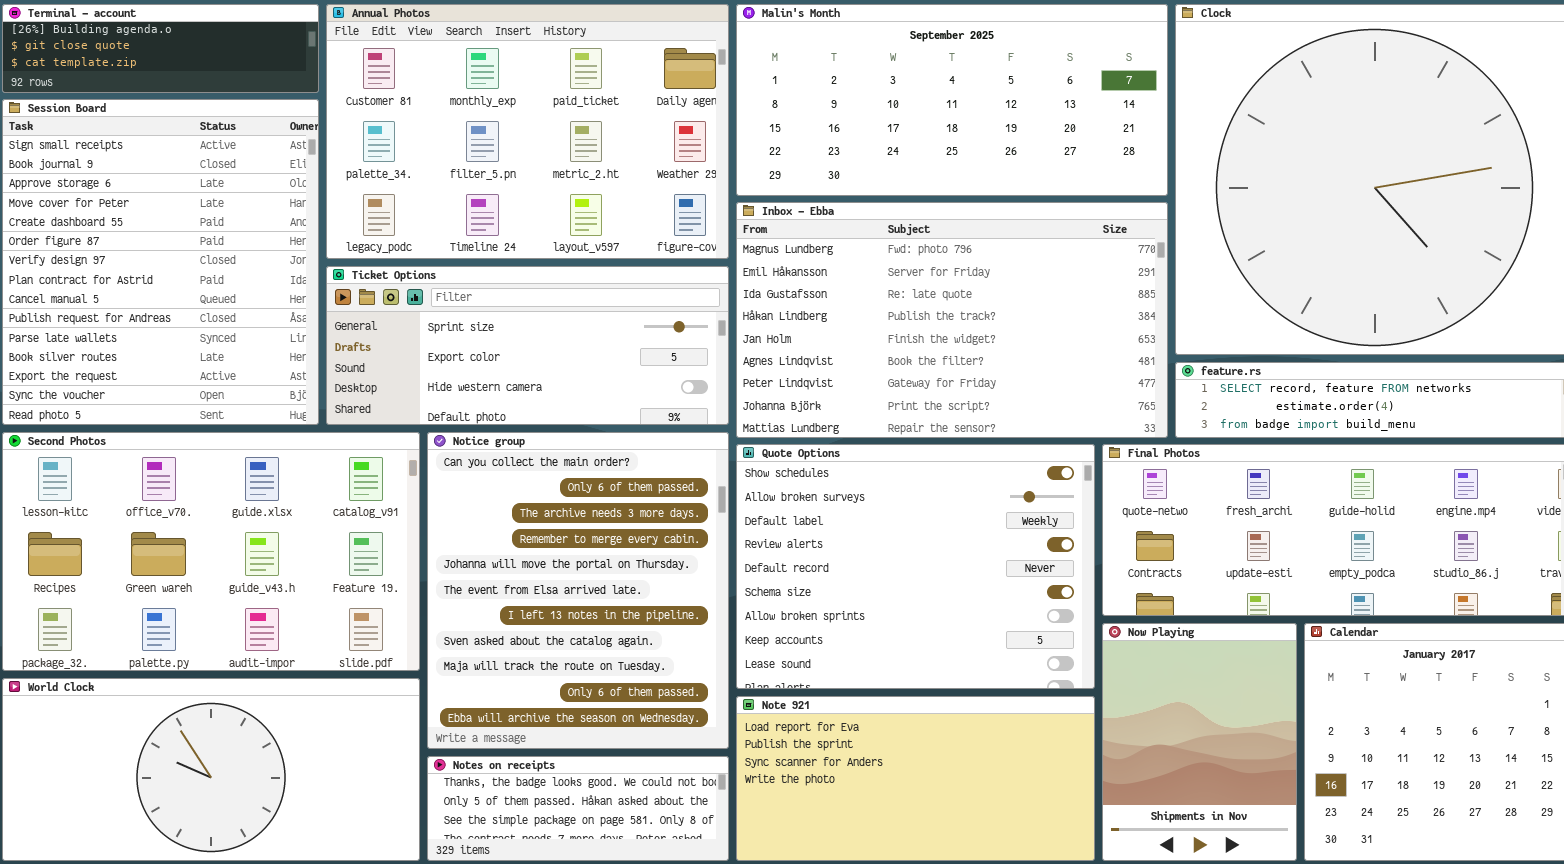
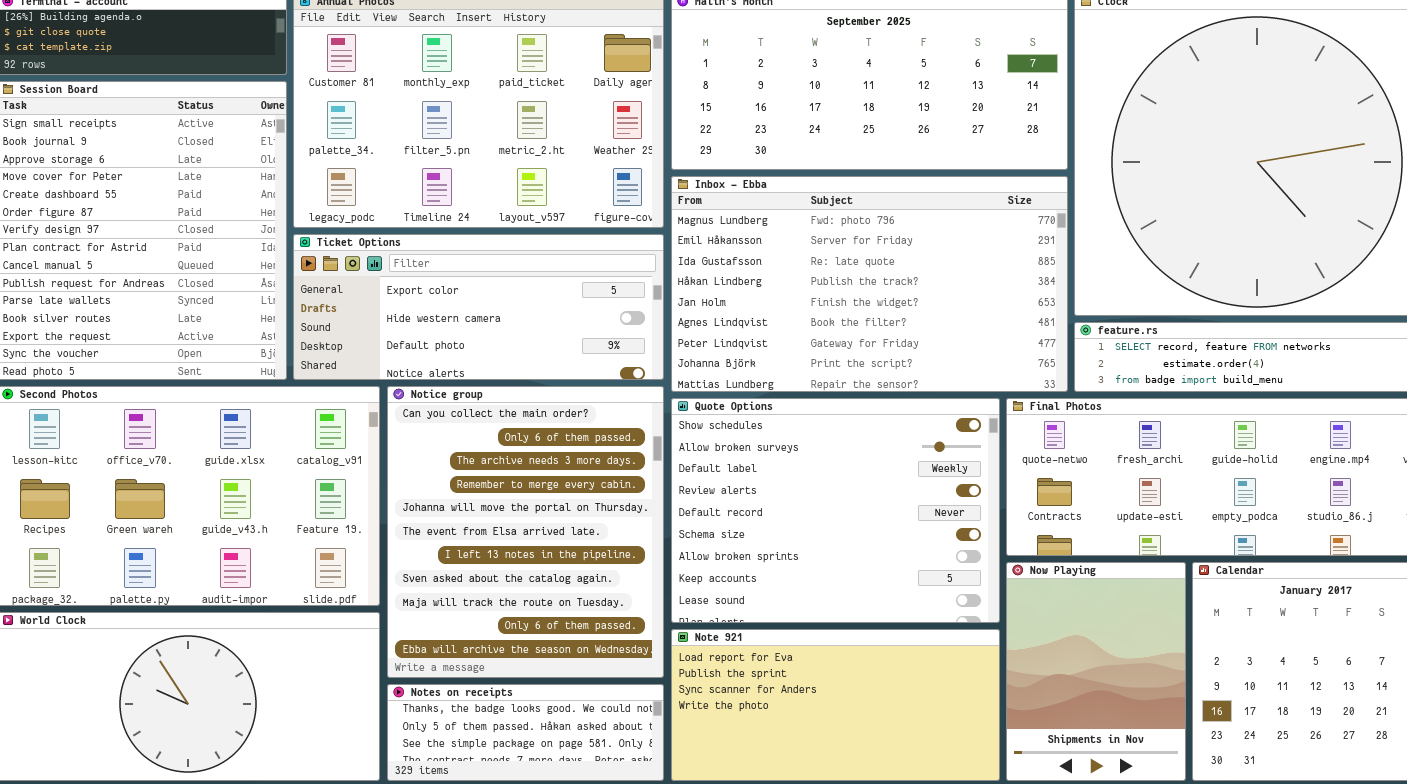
Ticket Options: [326,266,729,425] -> [293,234,664,380], scrolled down 1 row

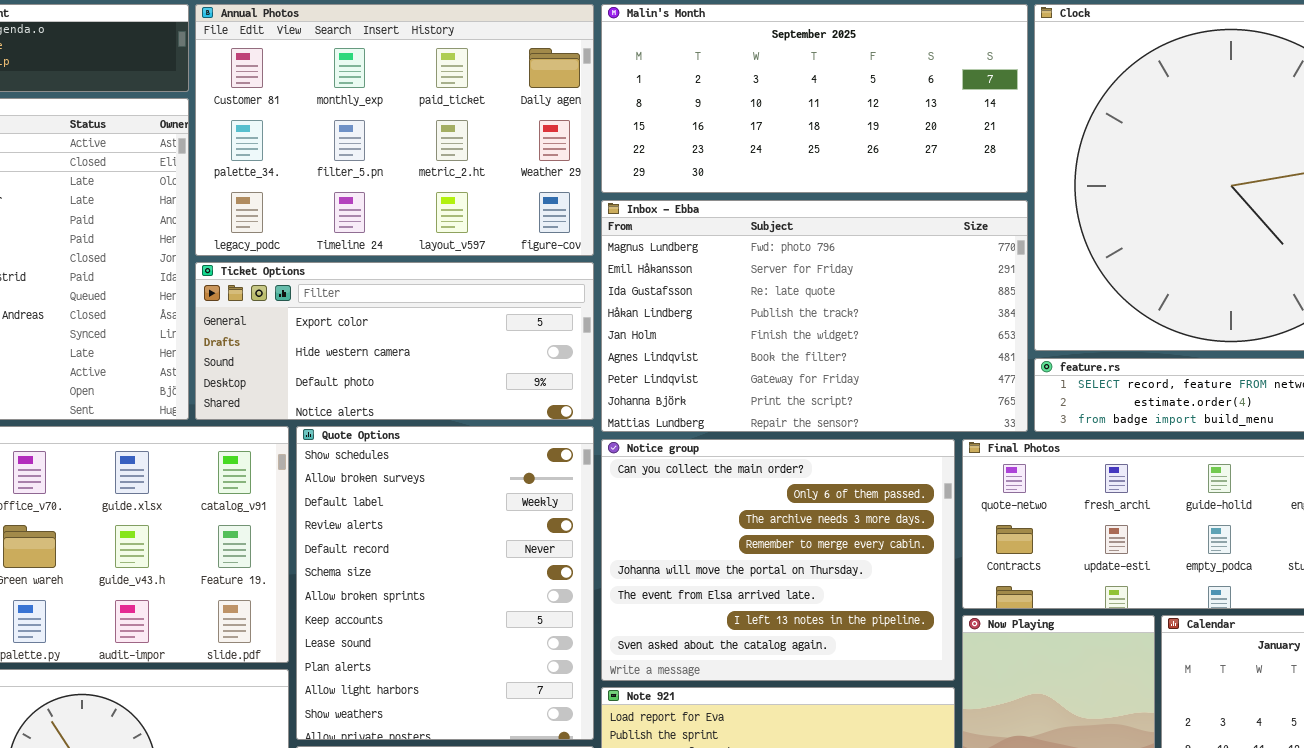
Notice group: [387,386,664,678] -> [601,439,955,681], moved, resized
Quote Options: [671,398,1000,623] -> [296,426,594,740], moved, resized

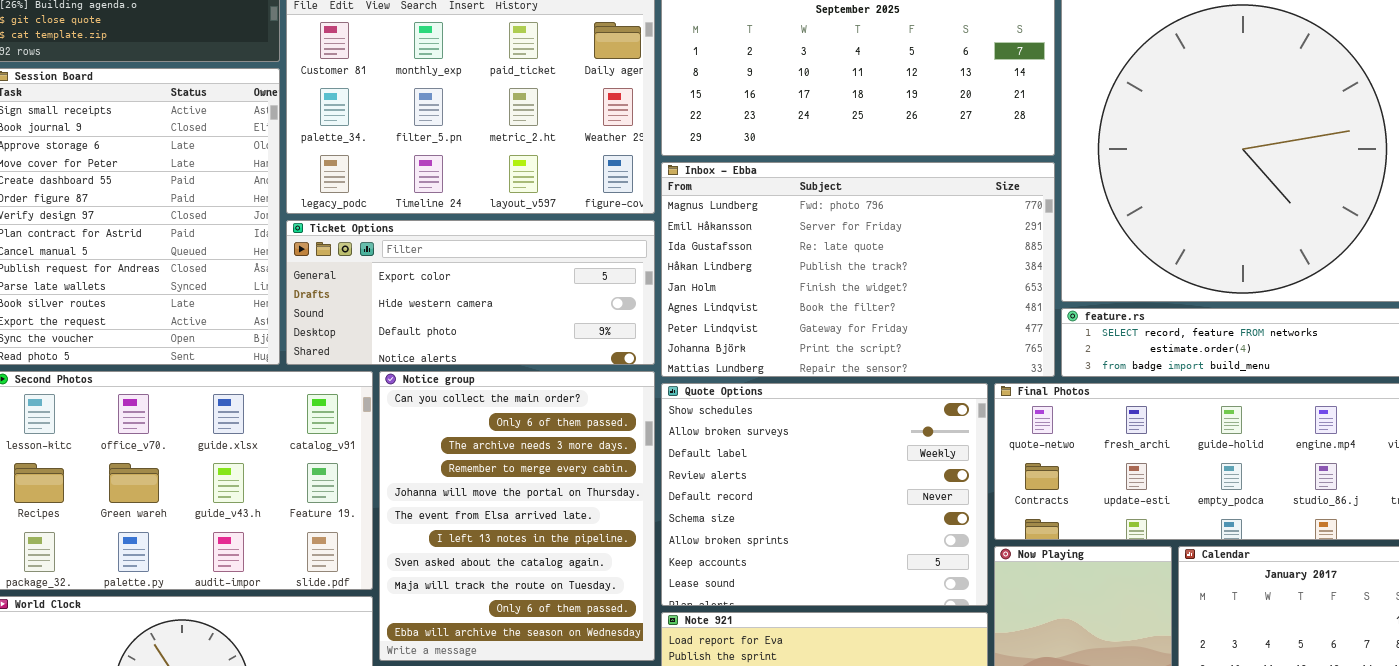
Quote Options: [296,426,594,740] -> [661,383,988,606], moved, resized
Notice group: [601,439,955,681] -> [379,371,655,661], moved, resized

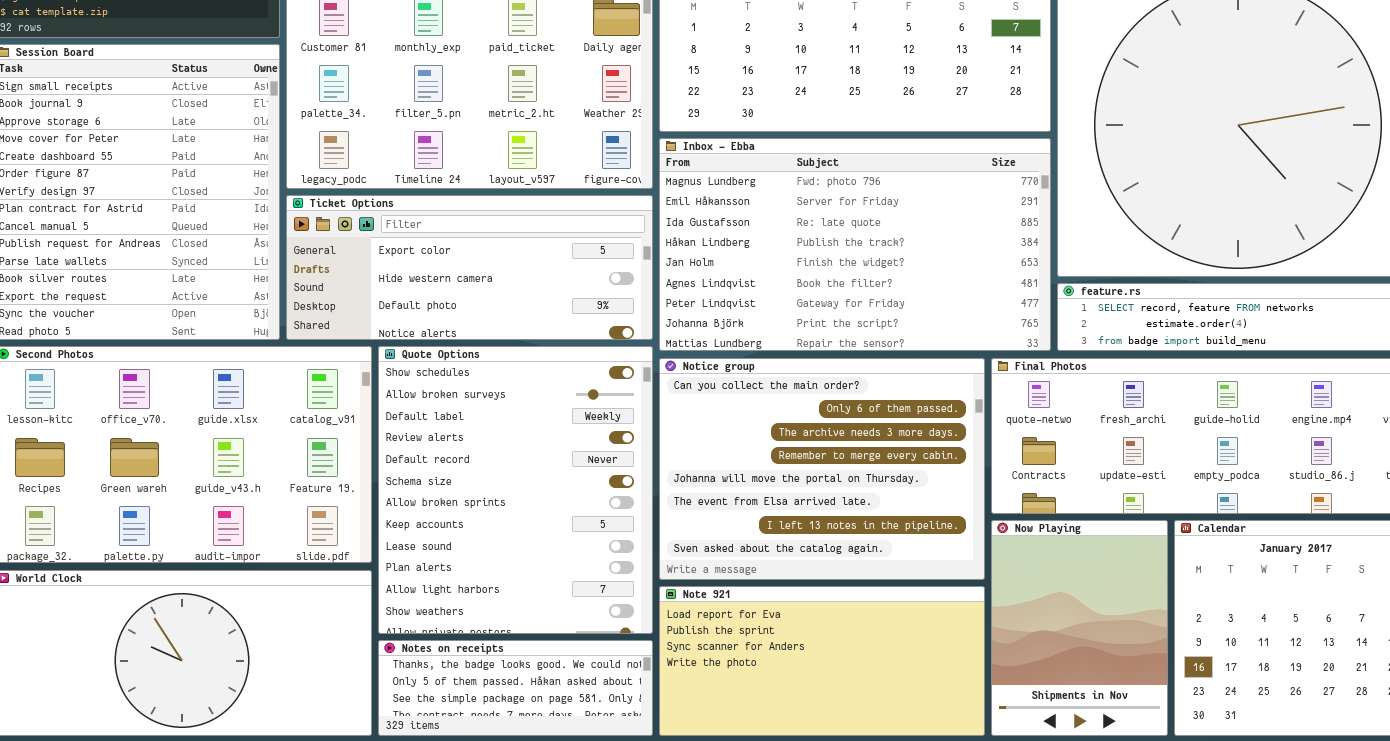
Notice group: [379,371,655,661] -> [659,358,985,580], moved, resized
Quote Options: [661,383,988,606] -> [378,346,653,634], moved, resized

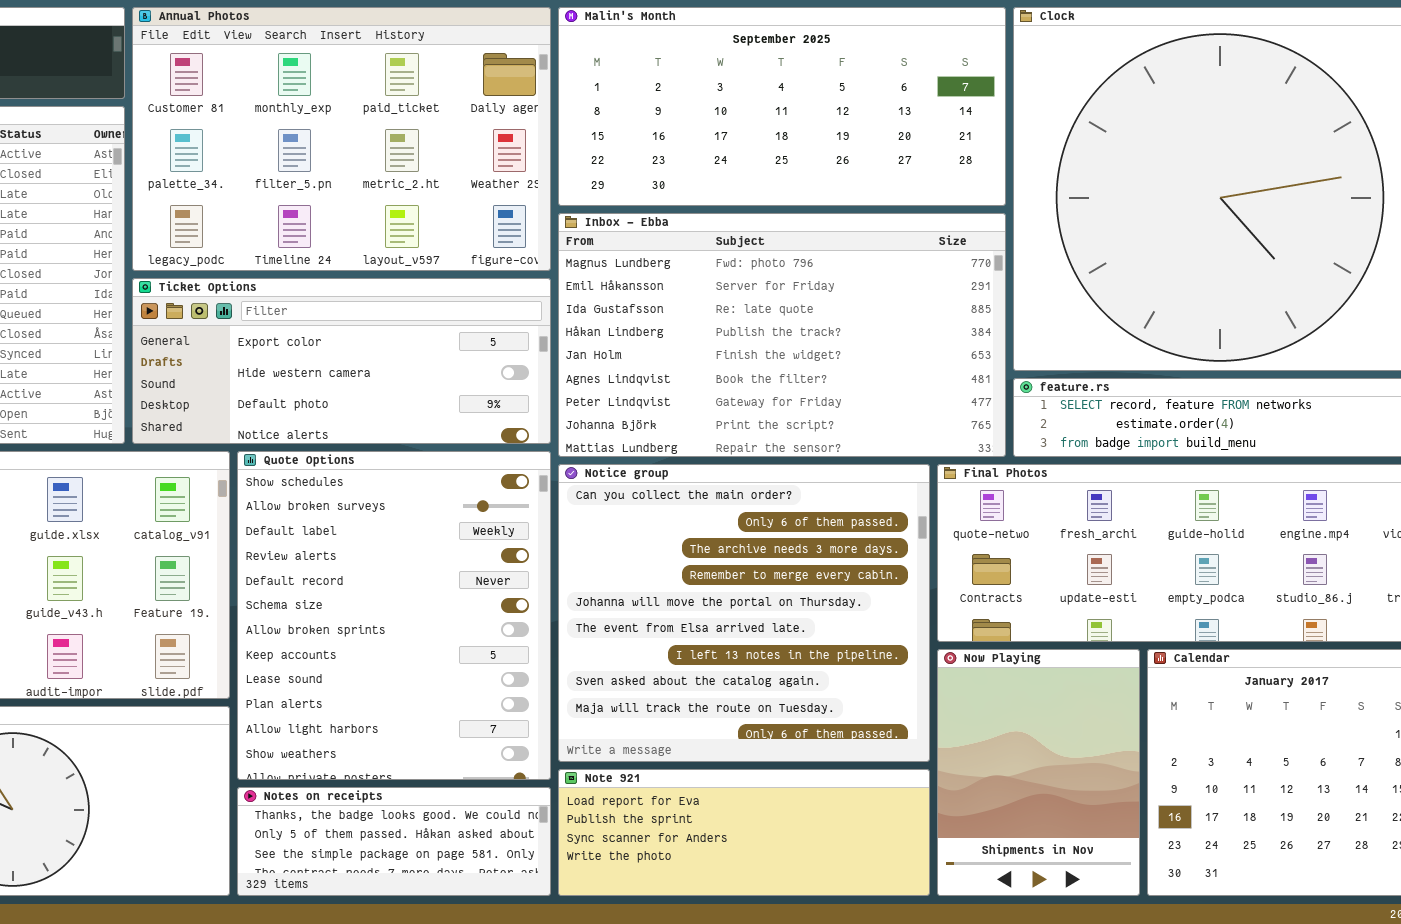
Notice group: [659,358,985,580] -> [558,464,930,762], resized
Note 921: [659,586,985,736] -> [558,769,930,896], resized

